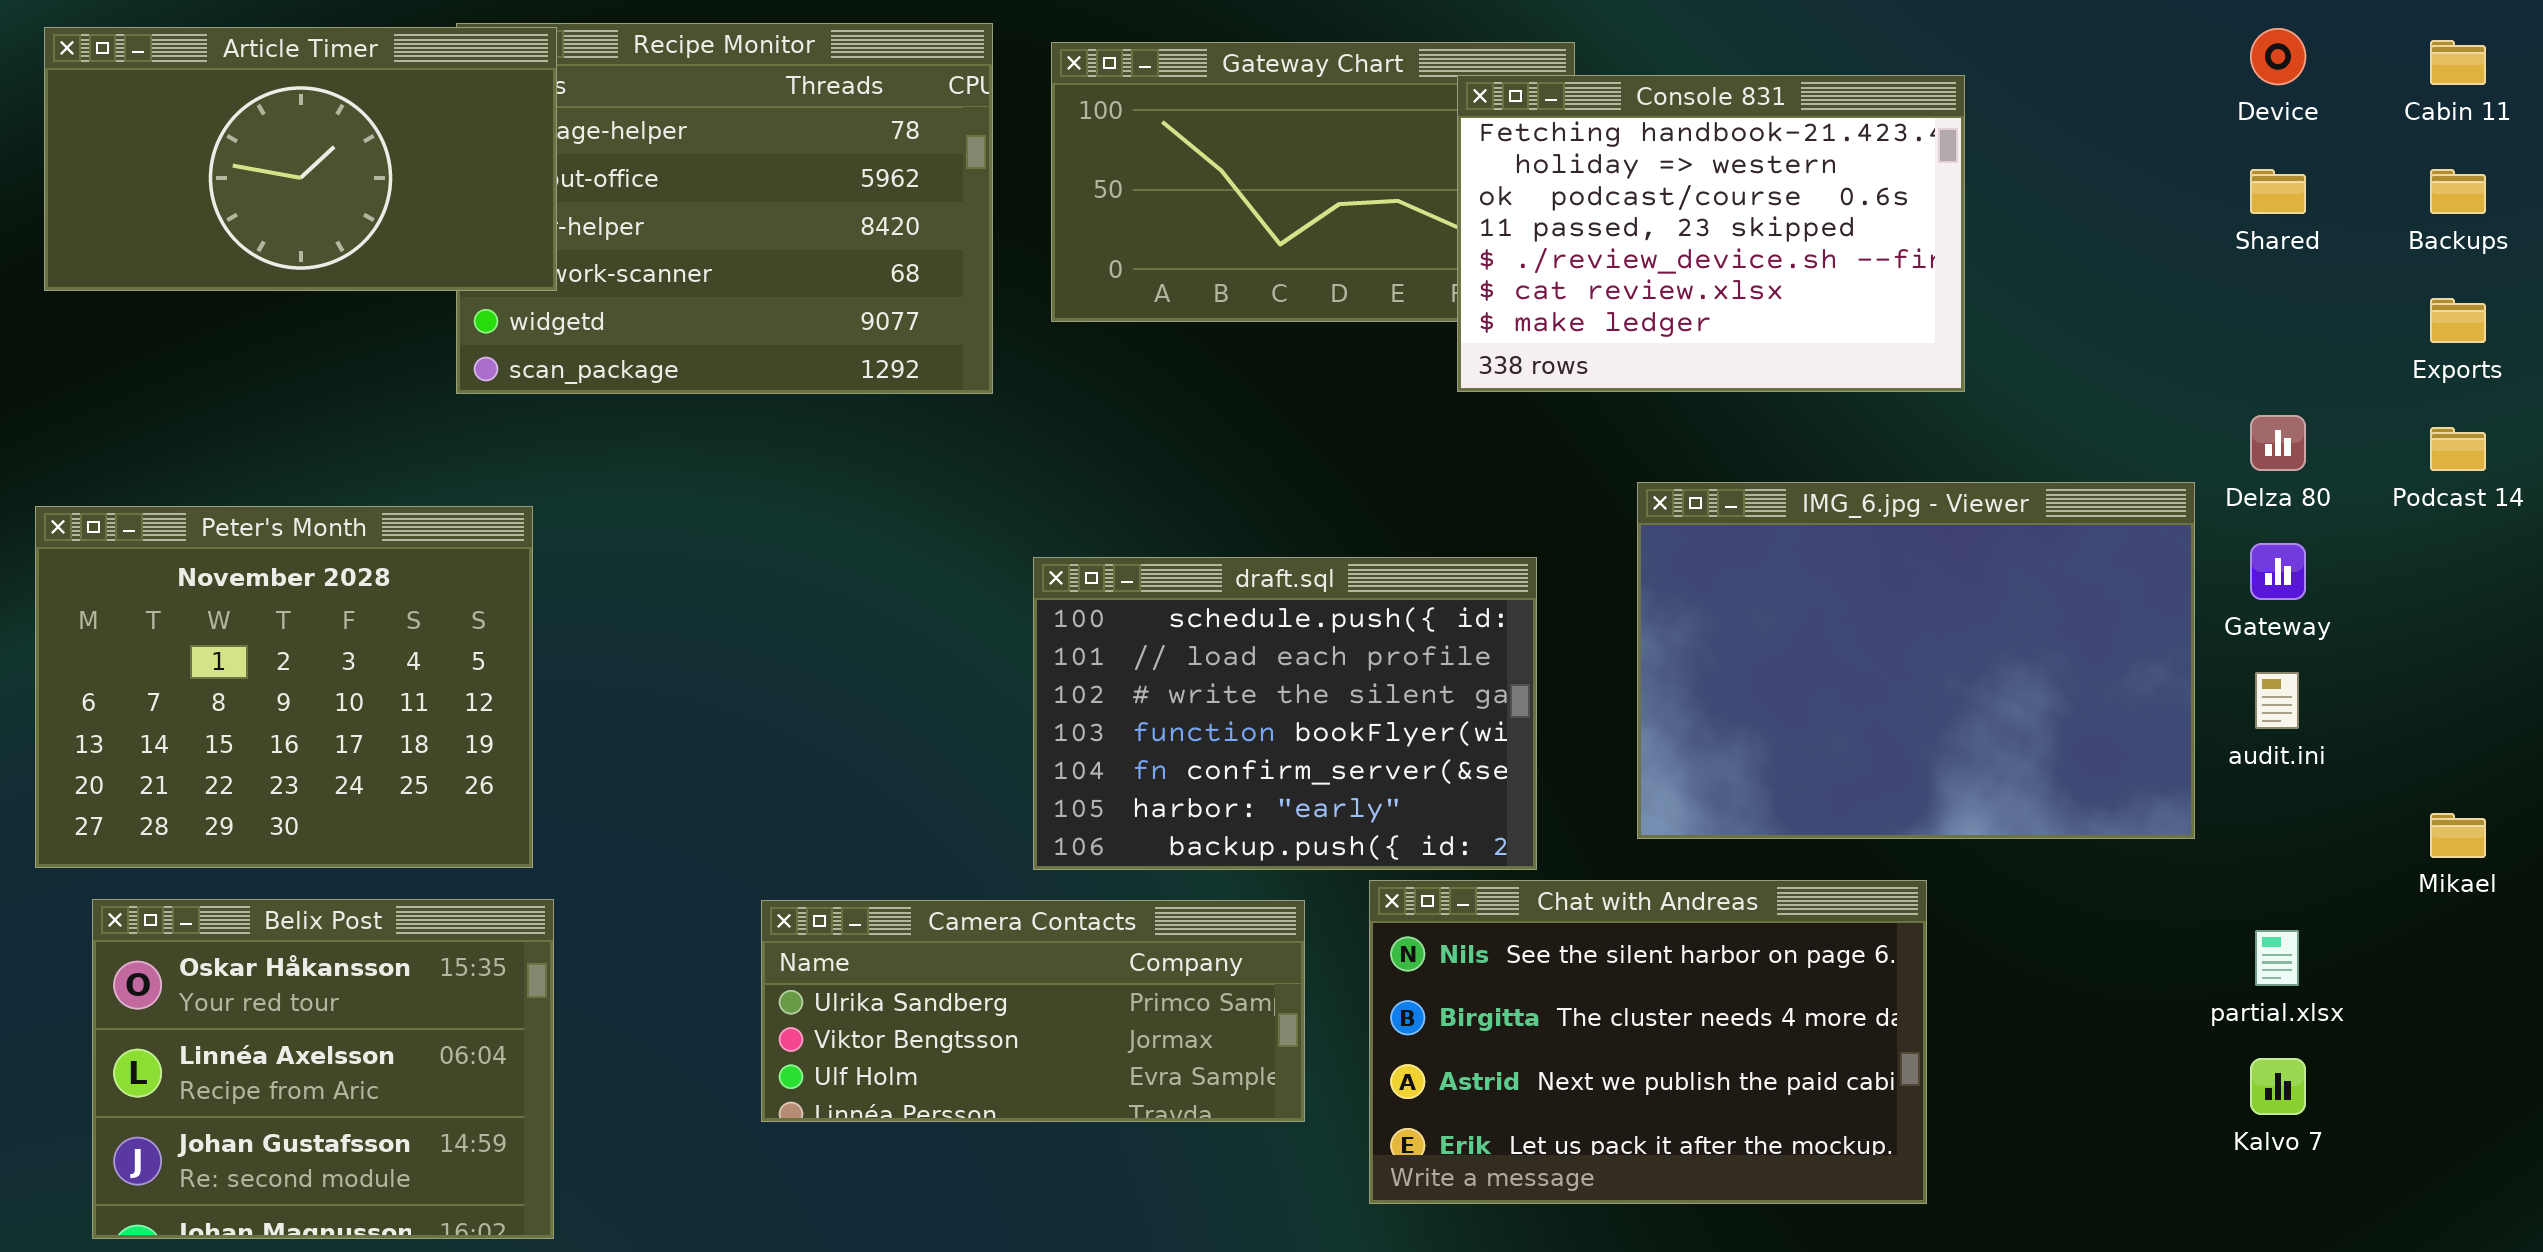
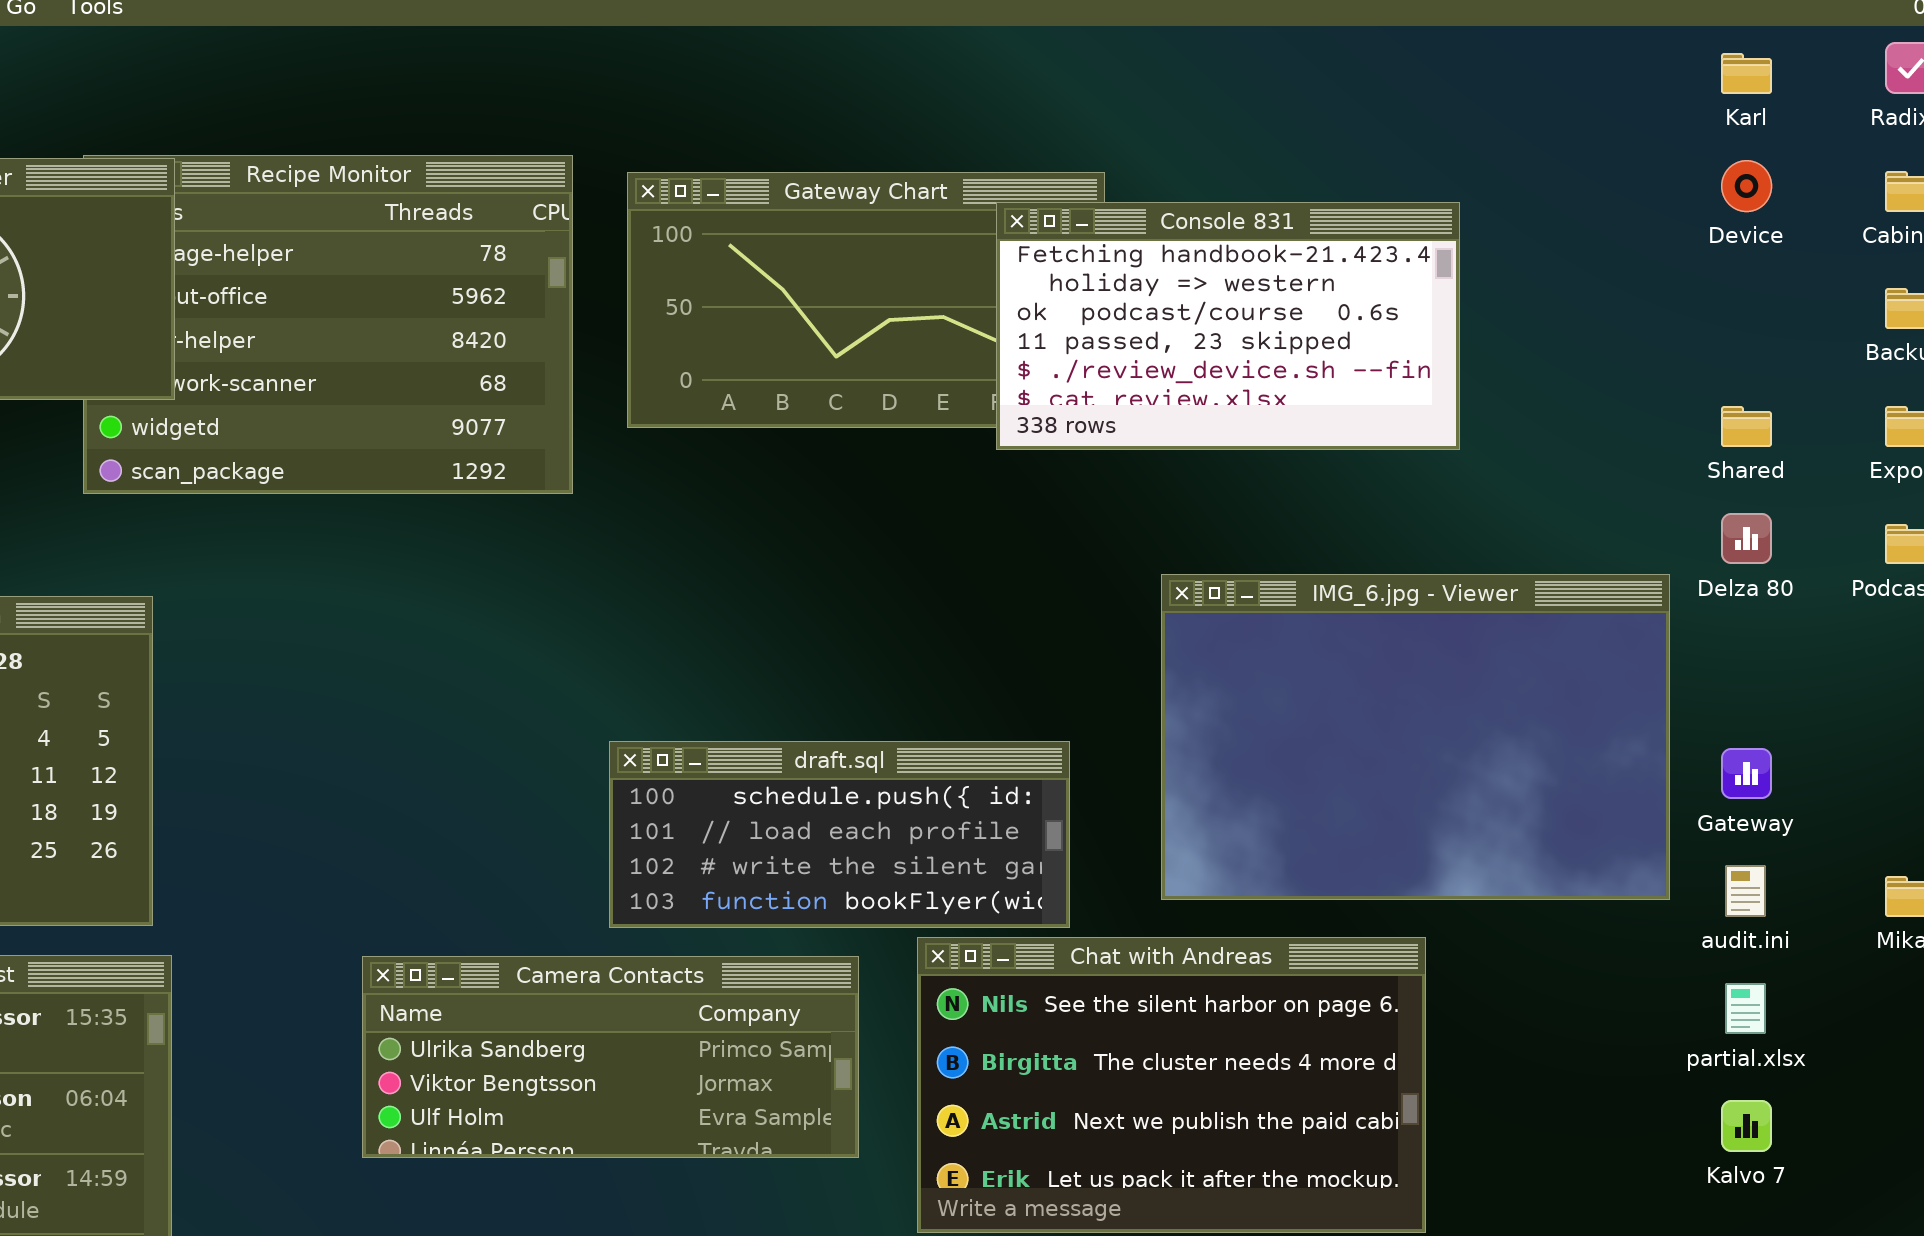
Console 831: [1457,75,1965,392] -> [996,202,1460,450], resized
Shared: [2250,169,2306,214] -> [1721,406,1772,447], moved
Gateway: [2250,543,2306,600] -> [1721,748,1772,799], moved
draft.sql: [1033,557,1537,870] -> [609,741,1070,928], resized
audit.ini: [2255,672,2299,729] -> [1725,865,1766,917], moved

